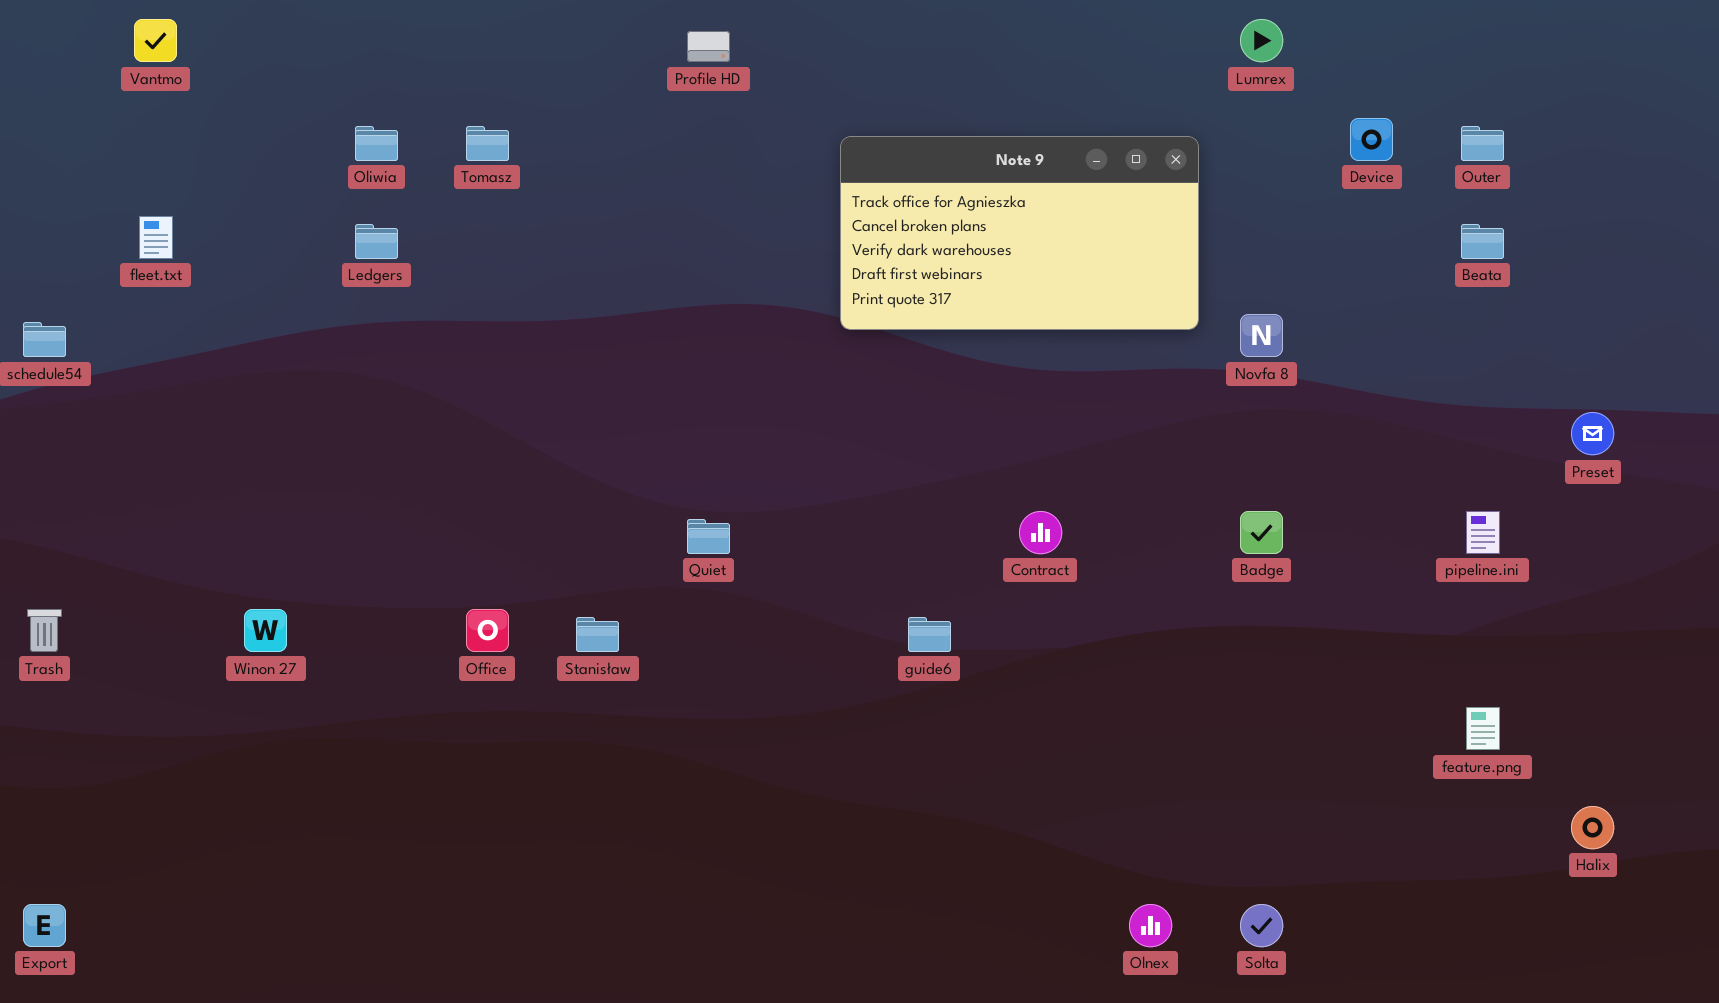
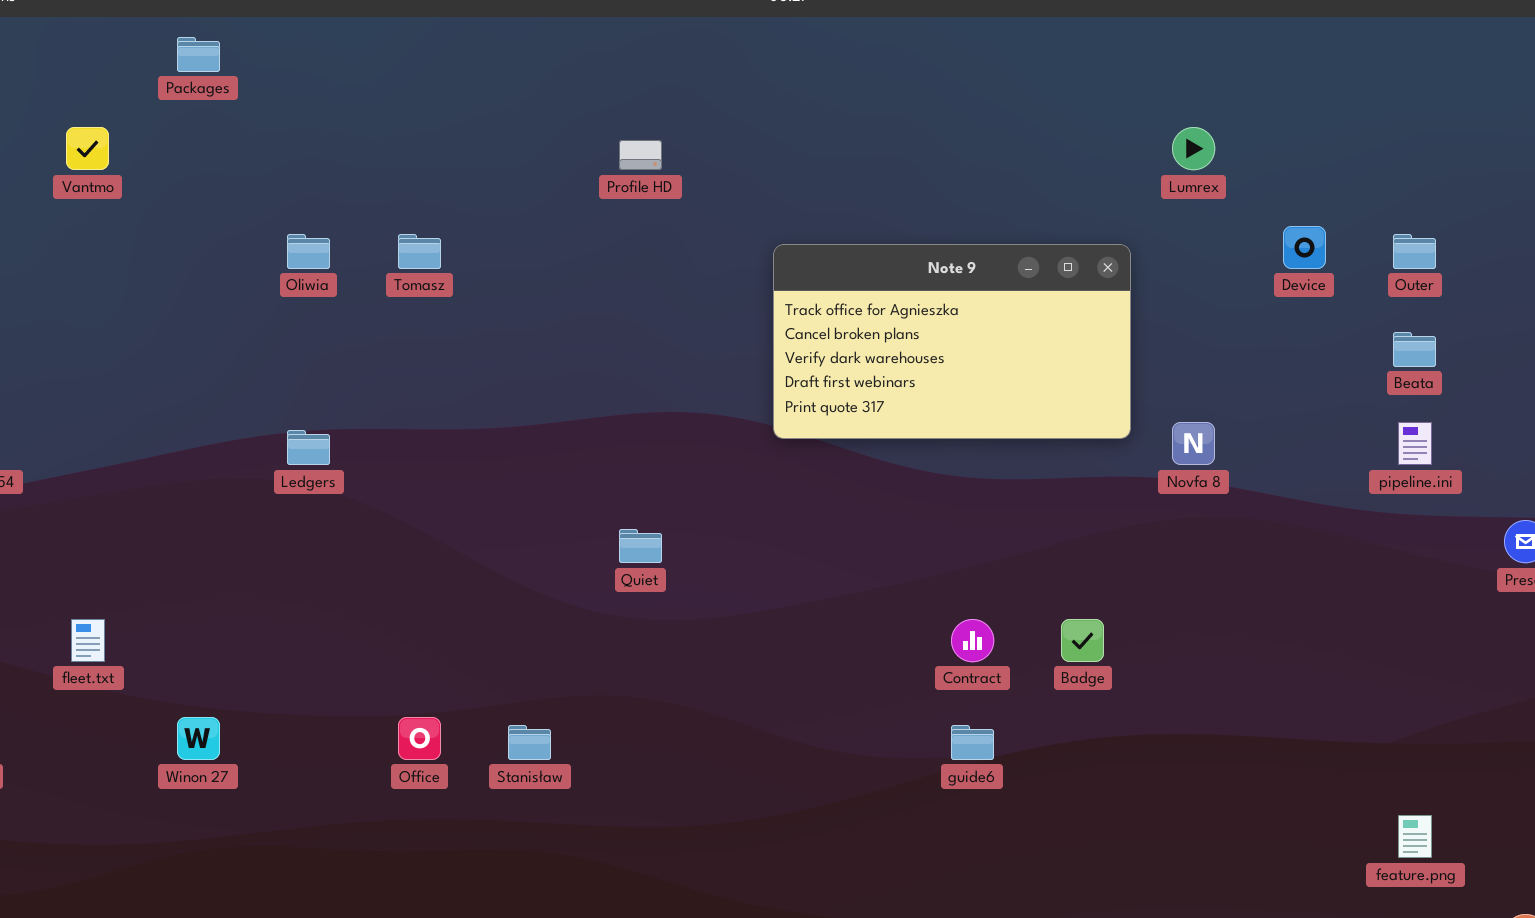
fleet.txt: [139,216,173,259] -> [71,619,105,662], moved
Ledgers: [355,224,398,259] -> [287,430,330,465], moved
Badge: [1240,511,1283,554] -> [1061,619,1104,662], moved
pipeline.ini: [1466,511,1500,554] -> [1398,422,1432,465], moved
Quiet: [687,519,730,554] -> [619,529,662,563], moved
guide6: [908,617,951,652] -> [951,725,994,760], moved

